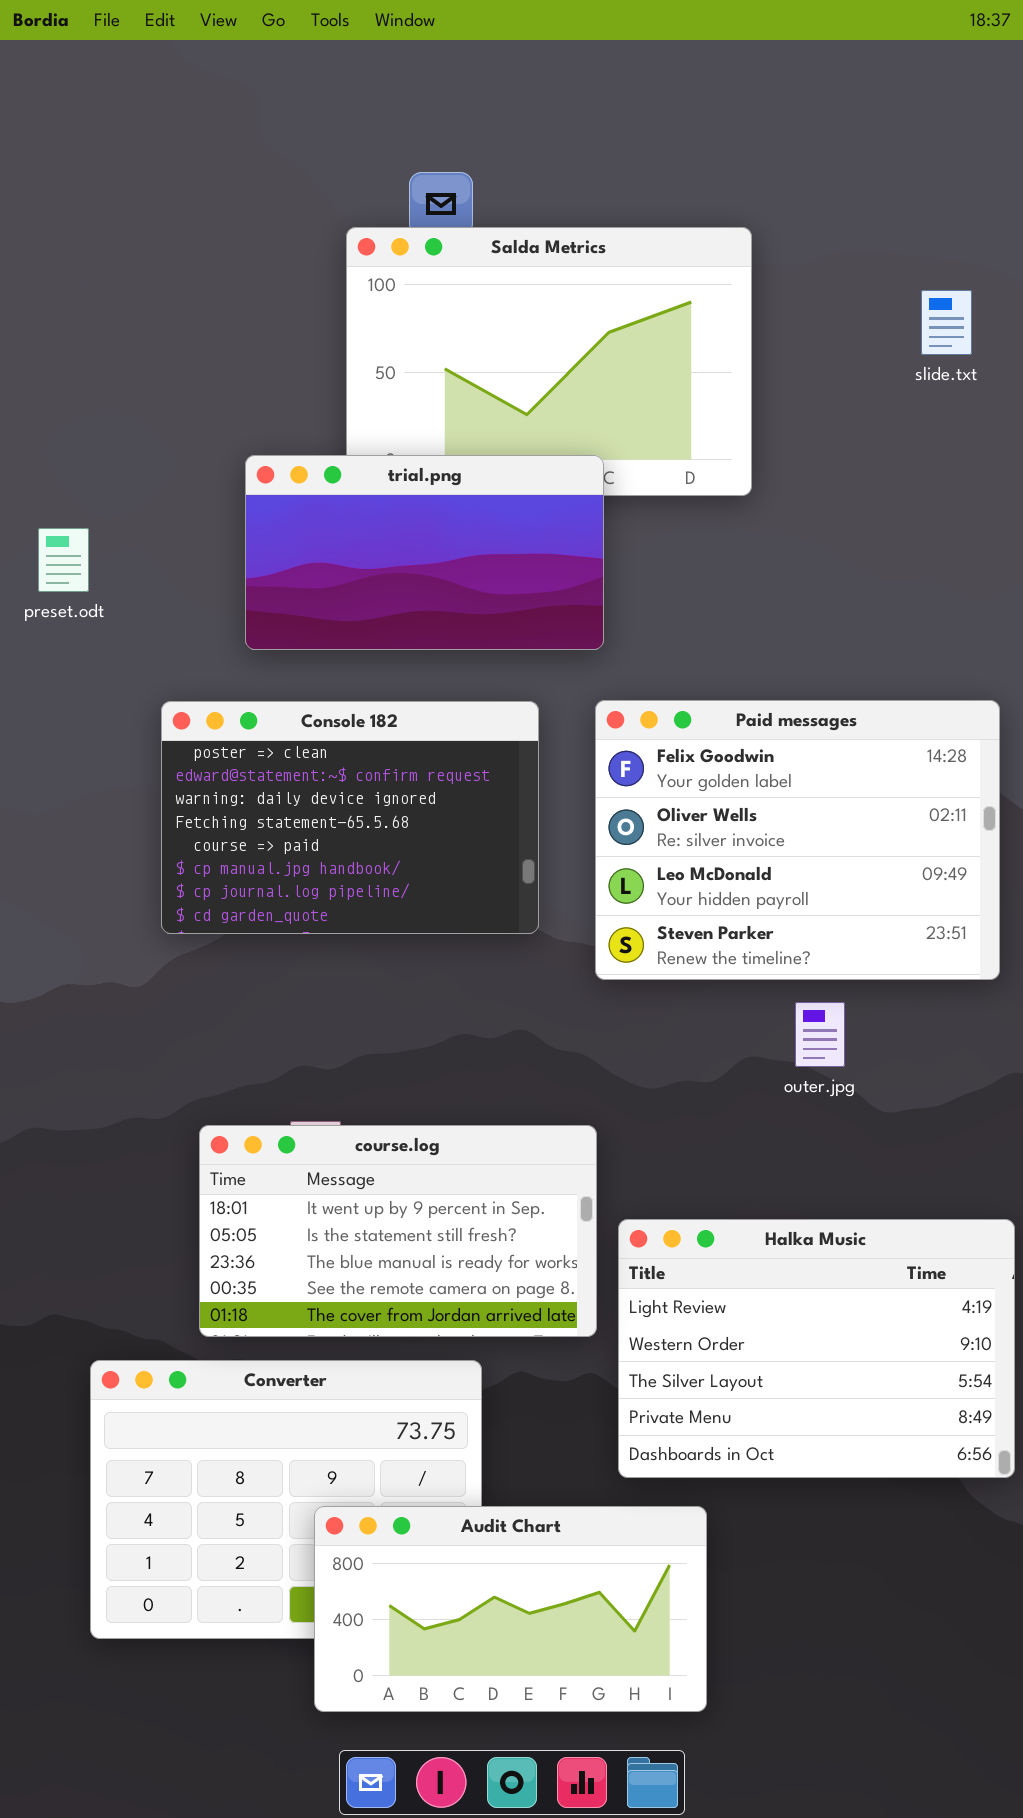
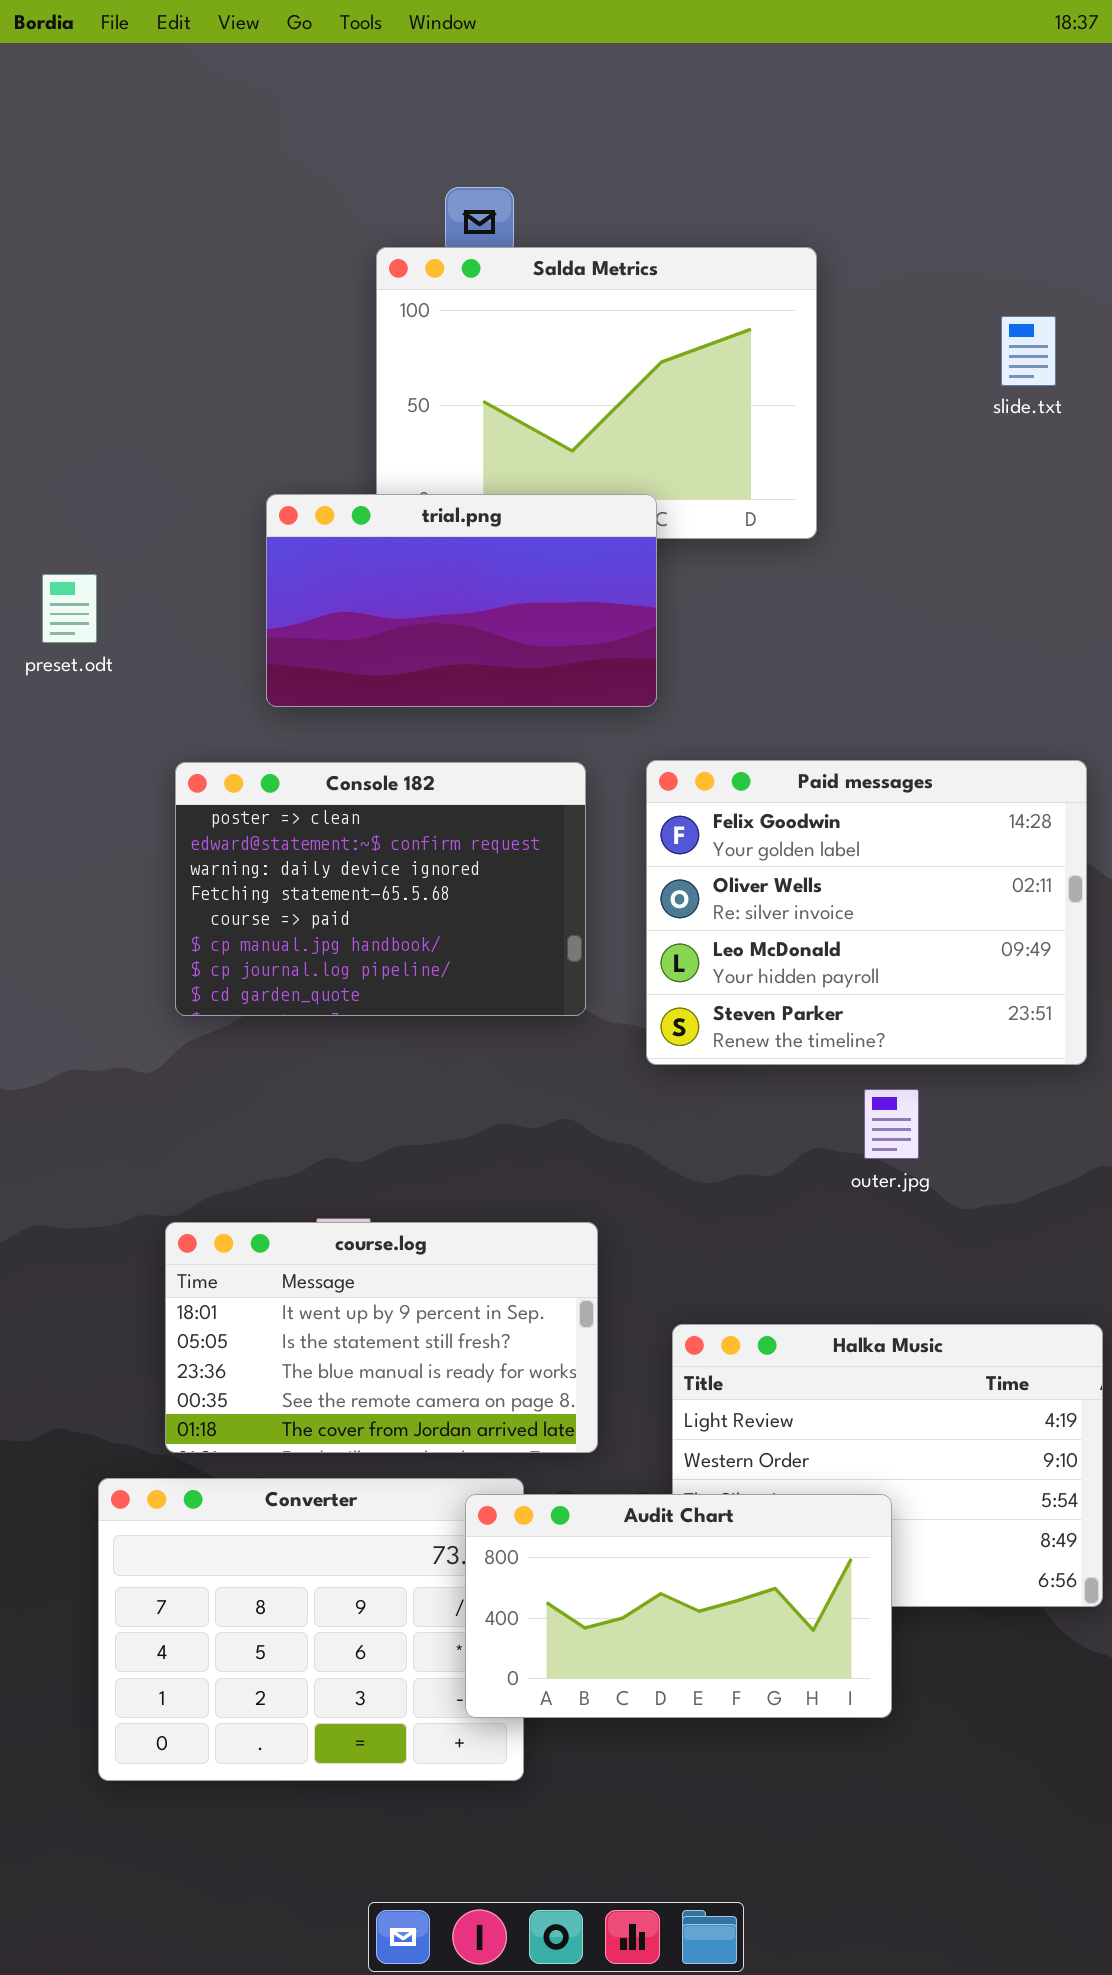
course.log: [199,1125,597,1337] -> [165,1222,598,1453], moved
Audit Chart: [314,1506,707,1712] -> [465,1494,892,1718], moved

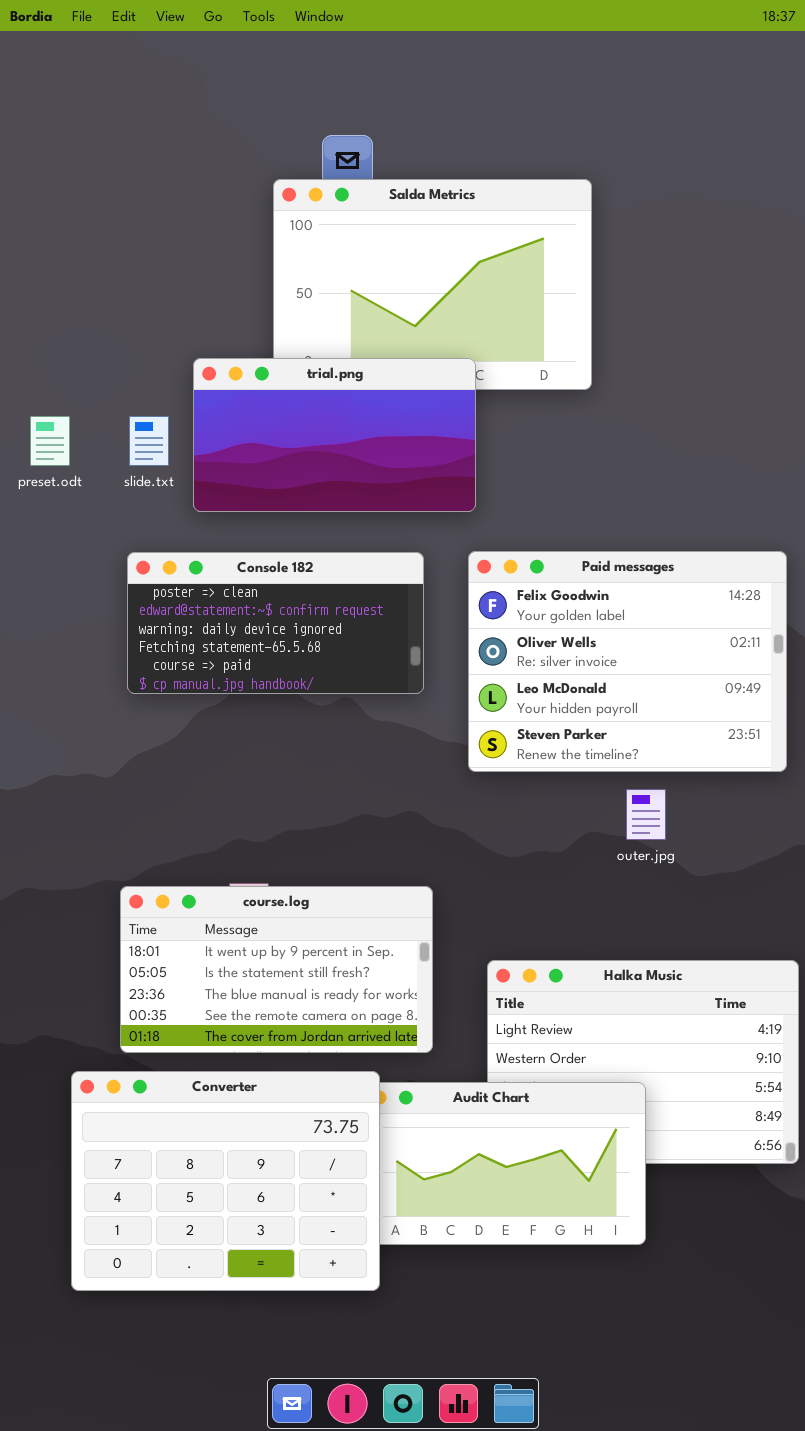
slide.txt: [1001,316,1056,386] -> [129,416,169,466], moved
Console 182: [175,762,586,1016] -> [127,552,424,694], resized
Converter: [98,1478,524,1781] -> [71,1071,380,1291], raised

